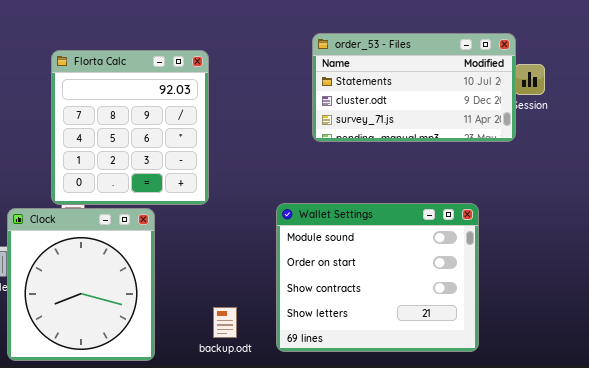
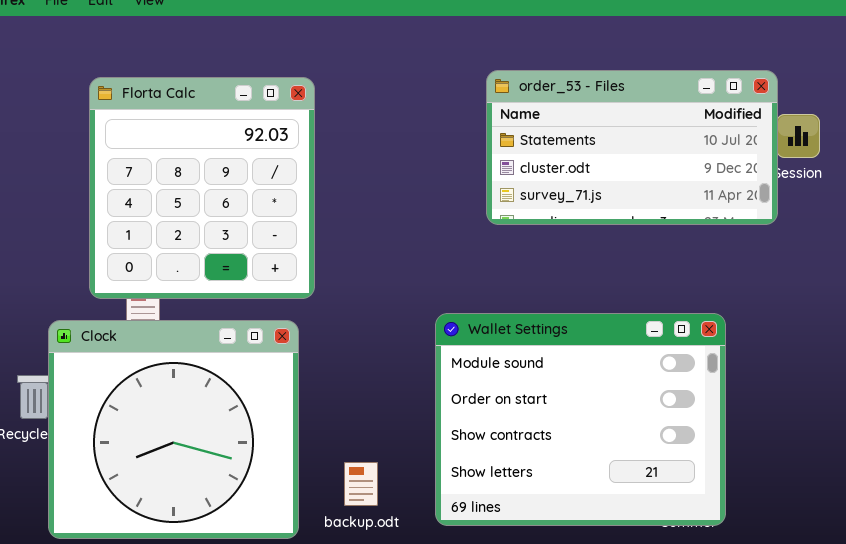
Florta Calc: [51,50,209,205] -> [89,77,315,299], moved
Clock: [7,208,155,361] -> [48,320,299,539], resized

